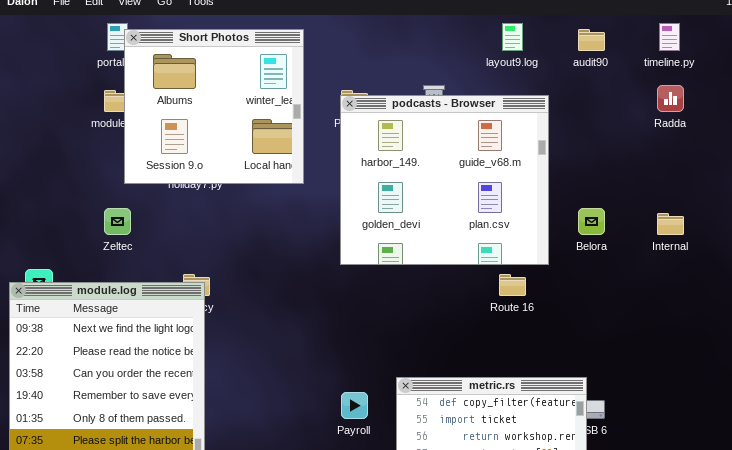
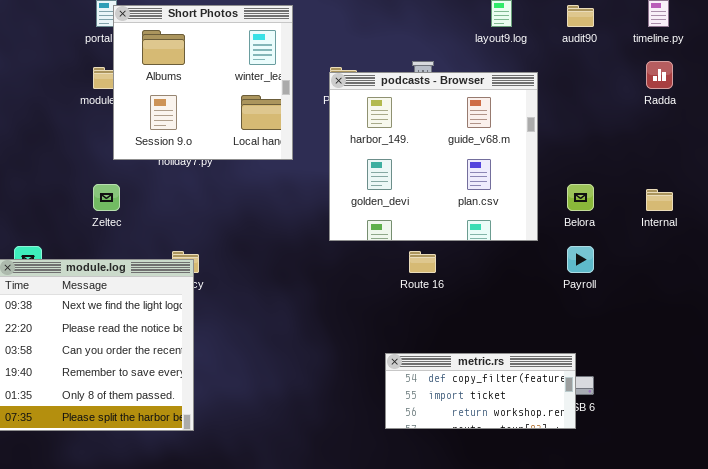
Route 16: [499,274,526,296] -> [409,251,436,273], moved
Payroll: [341,392,368,419] -> [567,246,594,273], moved

